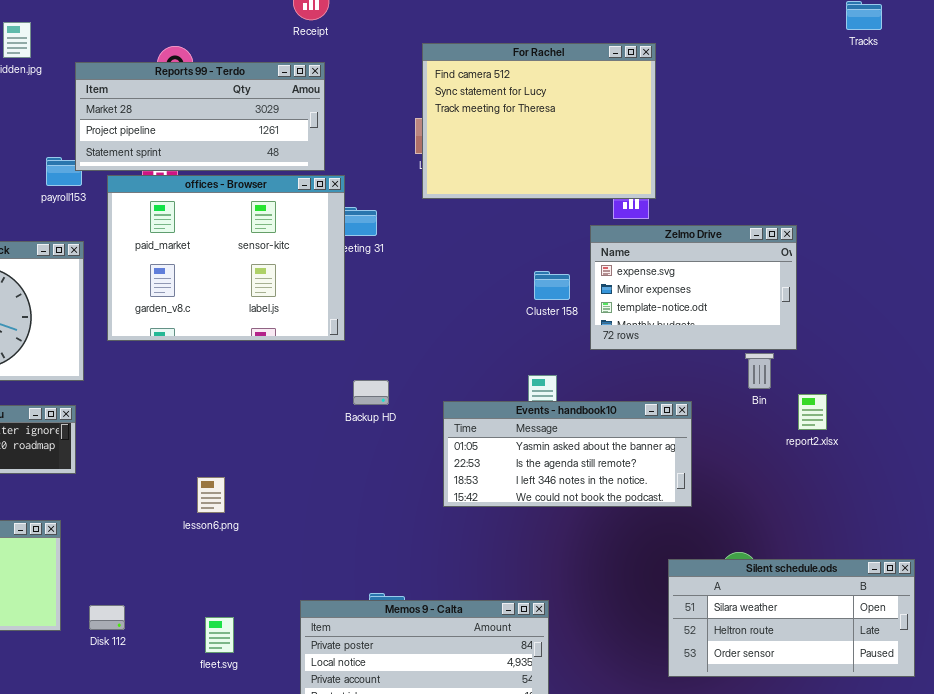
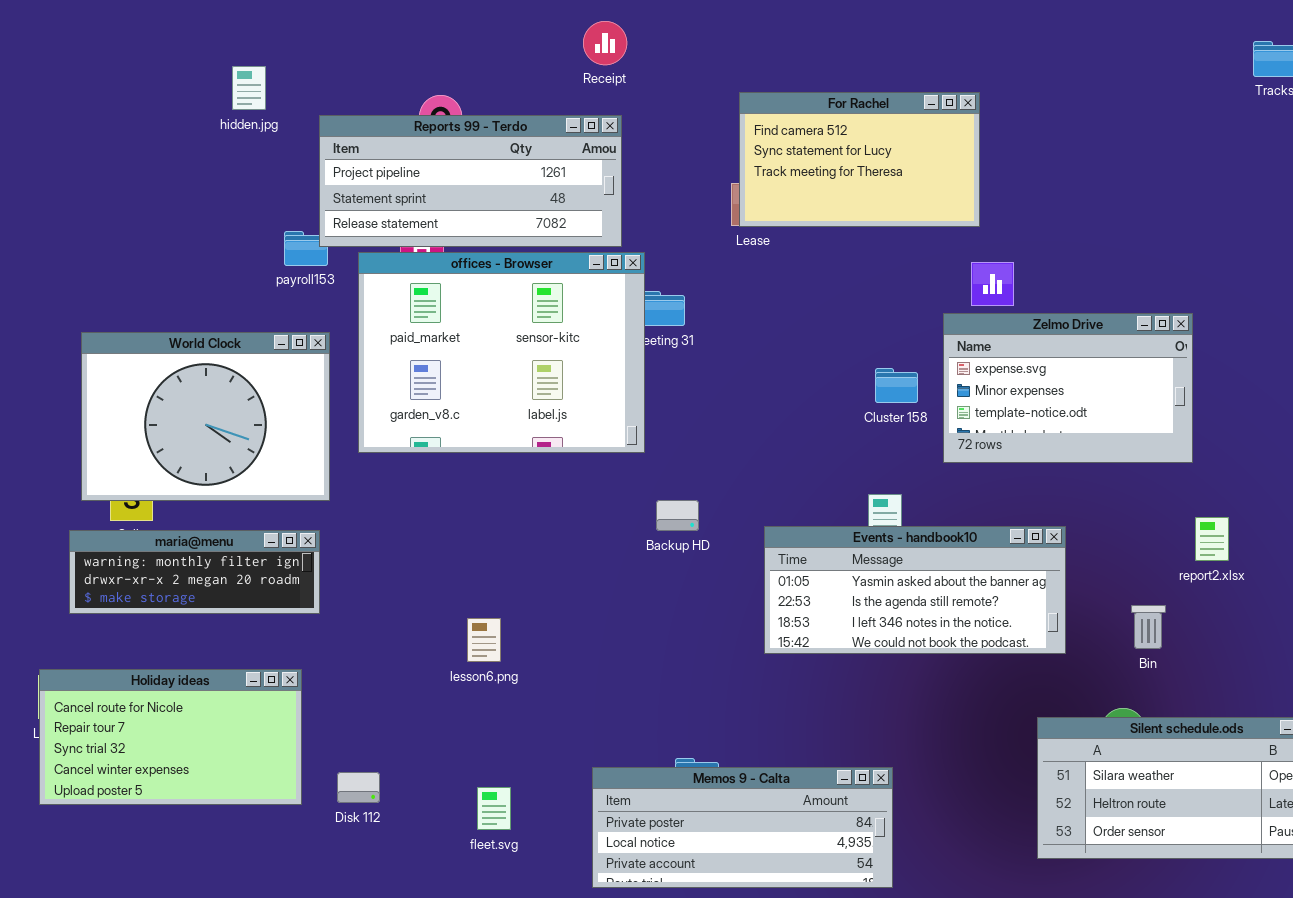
For Rachel: [422,43,656,199] -> [739,92,980,227], resized
Reports 99 - Terdo: [75,62,325,171] -> [319,115,622,247], scrolled down 1 row
Bin: [745,353,774,389] -> [1131,605,1166,649], moved

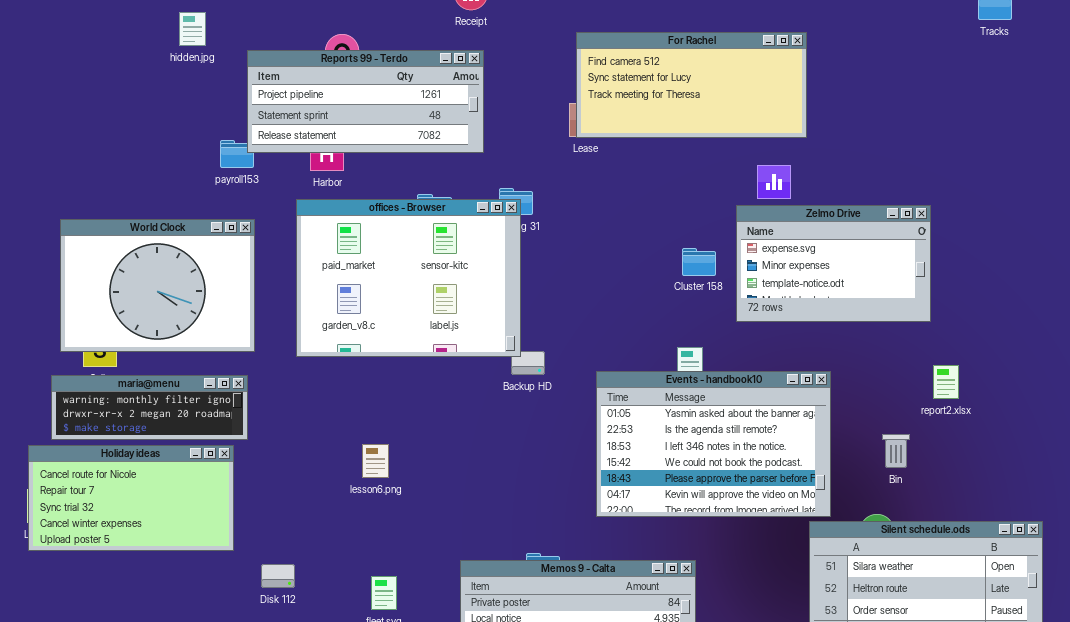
For Rachel: [739,92,980,227] -> [576,32,807,138], resized
offices - Browser: [358,252,645,453] -> [296,199,521,357], moved
Events - handbook10: [764,526,1066,654] -> [596,371,831,517], resized
Holiday ideas: [39,669,302,805] -> [28,445,234,551], moved

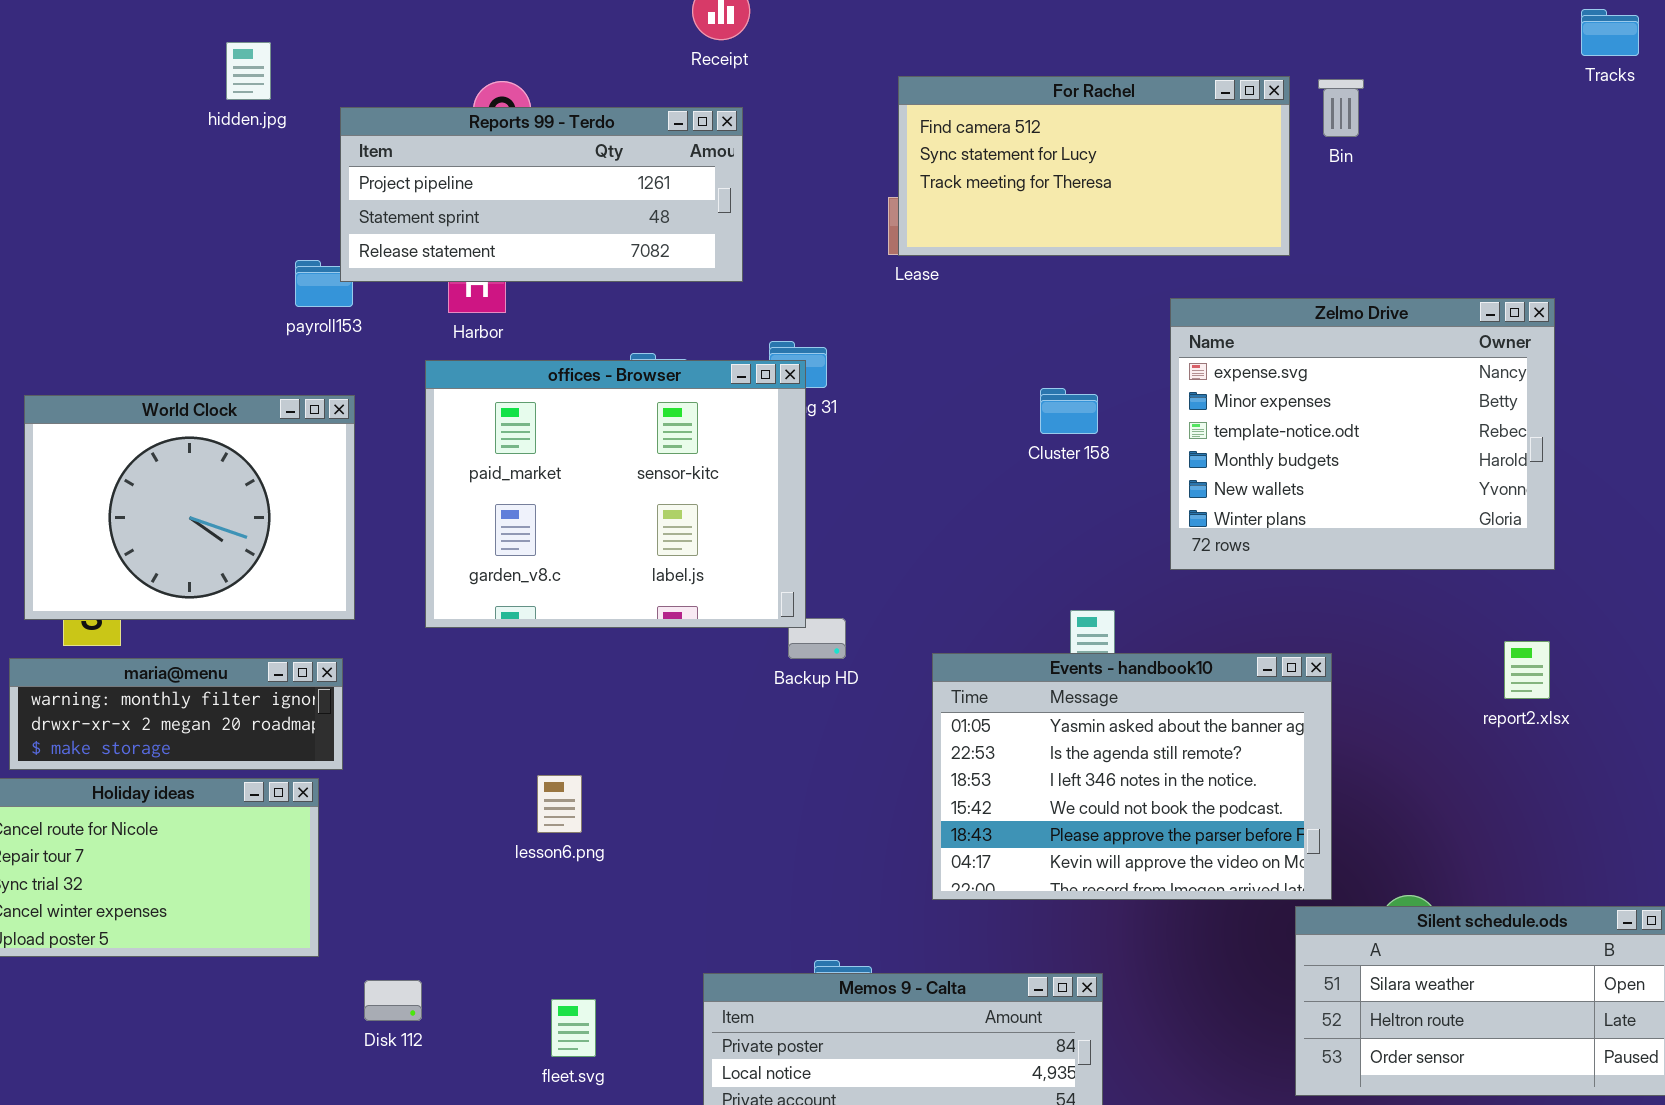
Zelmo Drive: [736,205,931,322] -> [1170,298,1555,570], resized
Cluster 158: [682,248,716,276] -> [1040,388,1098,434], moved
Bin: [882,434,910,468] -> [1318,79,1364,137], moved

